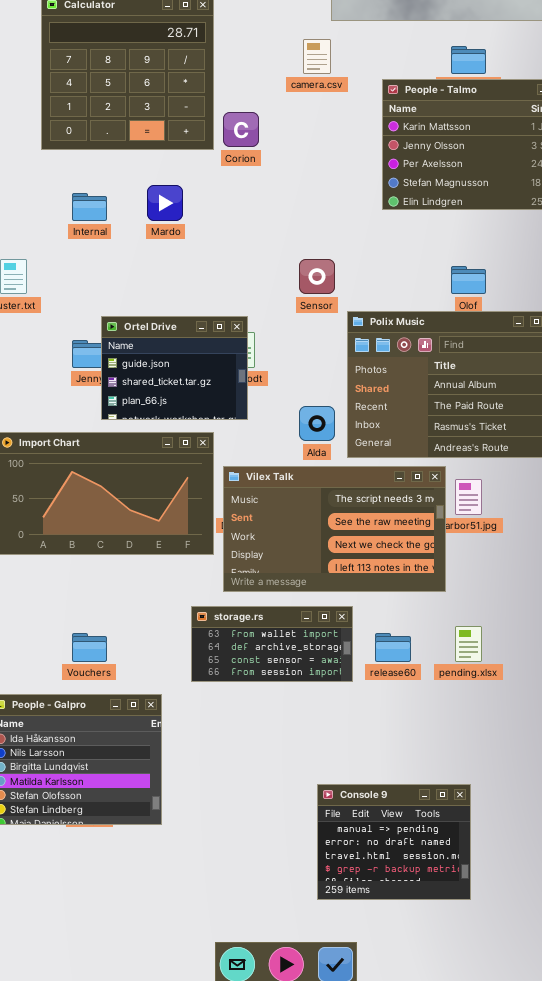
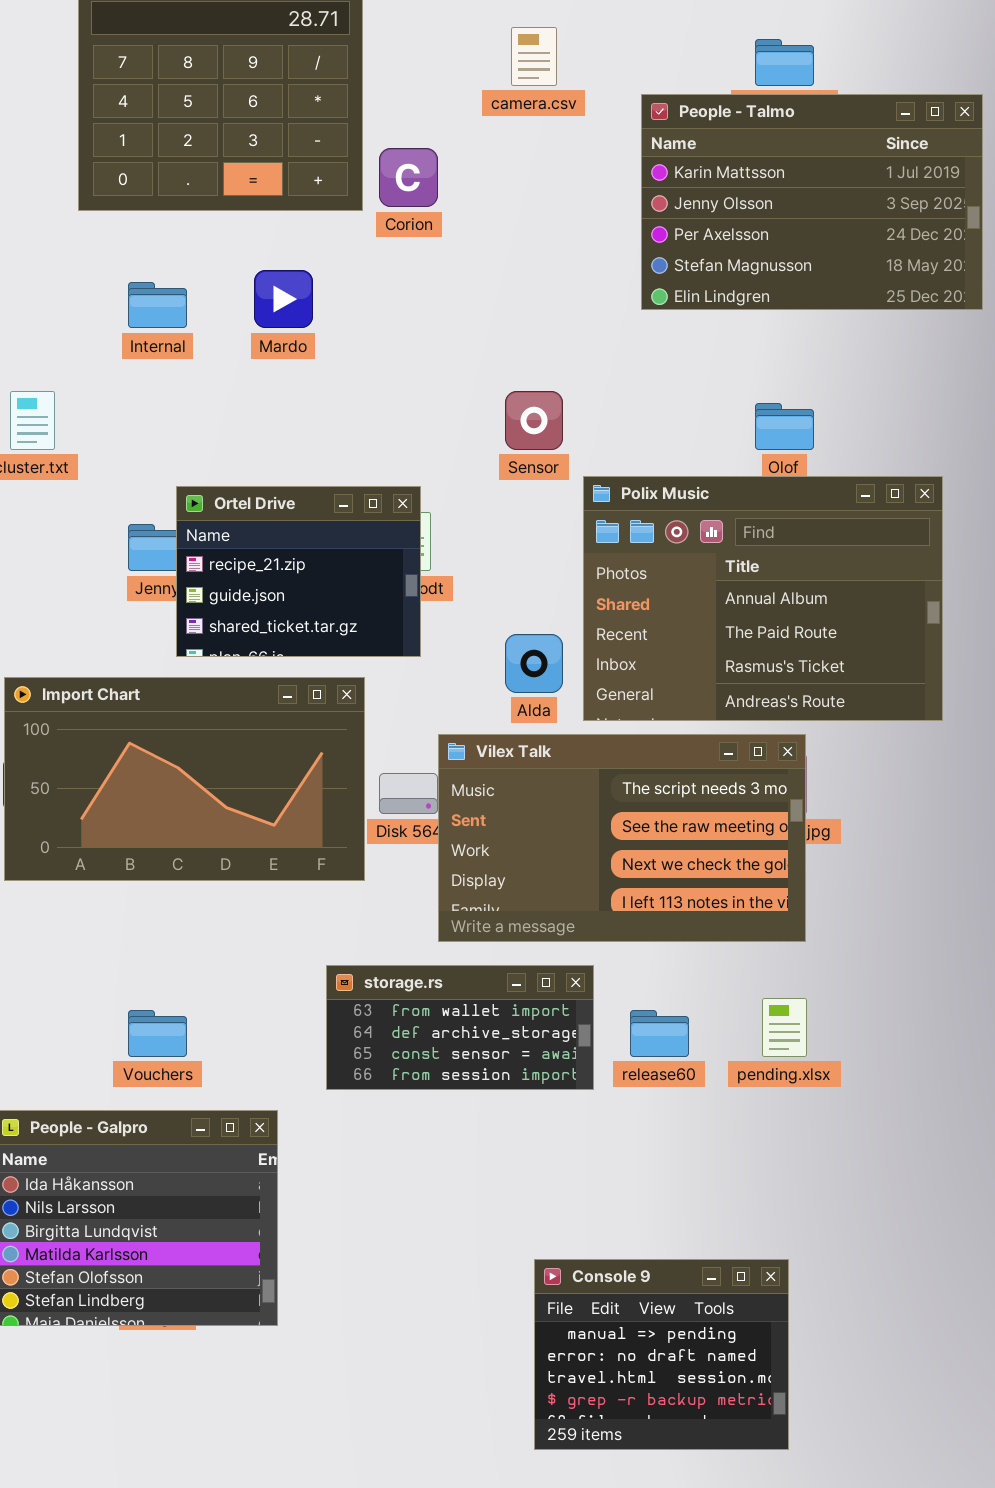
Ortel Drive: [101,316,248,420] -> [176,486,421,657], scrolled up 1 row
Vilex Talk: [223,466,446,592] -> [438,734,806,942], moved

